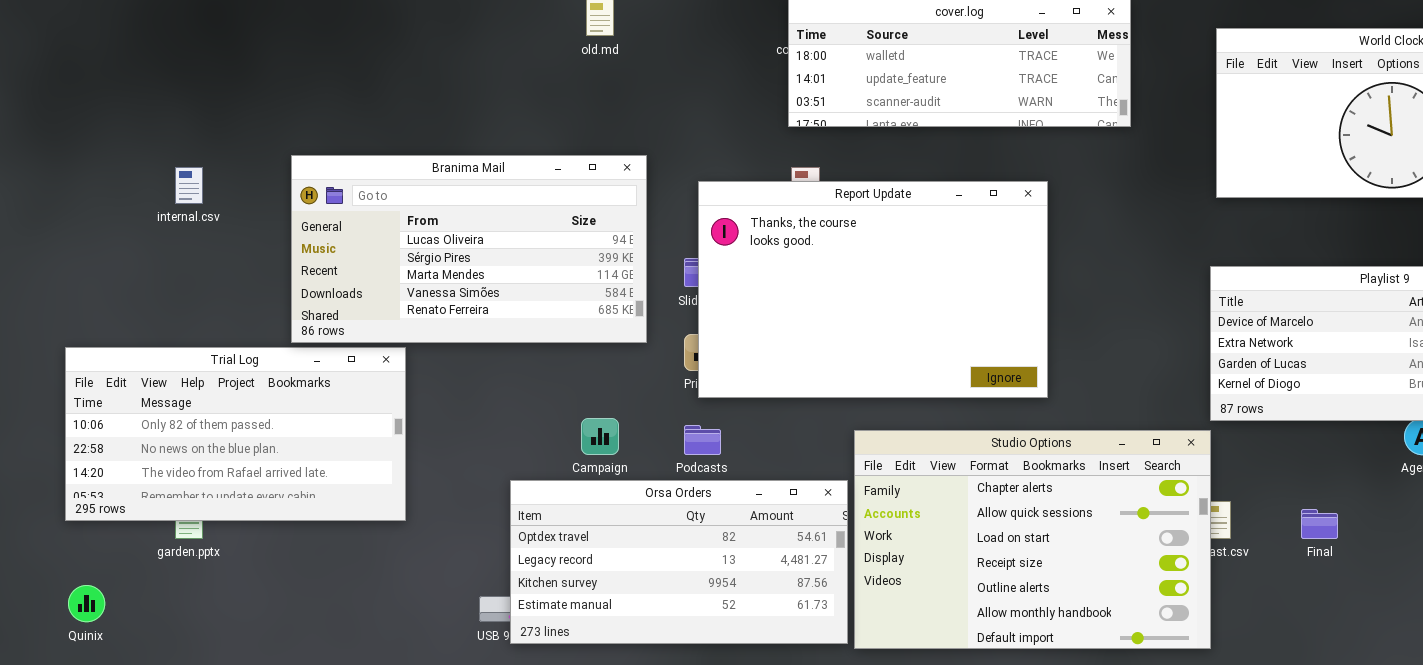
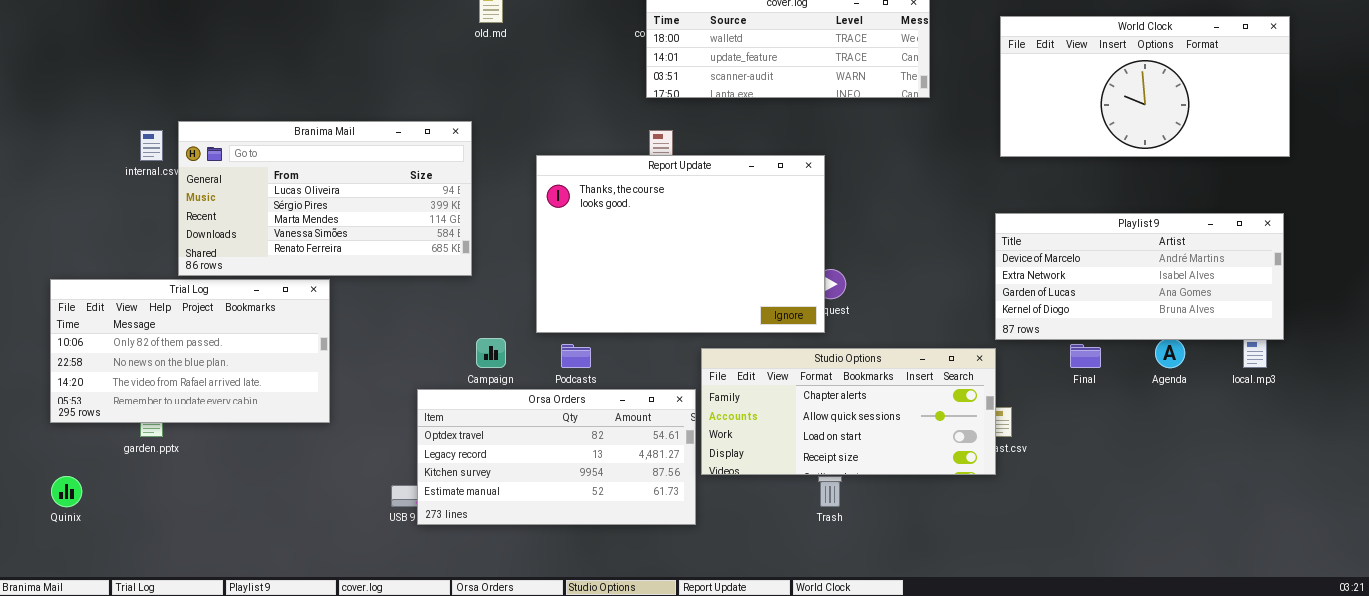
Branima Mail: [291,155,647,343] -> [178,121,472,276], moved
Report Update: [698,181,1048,398] -> [536,155,825,333], moved
Studio Options: [854,430,1211,649] -> [701,348,996,475], resized
Final: [1301,509,1338,539] -> [1070,344,1101,368], moved

